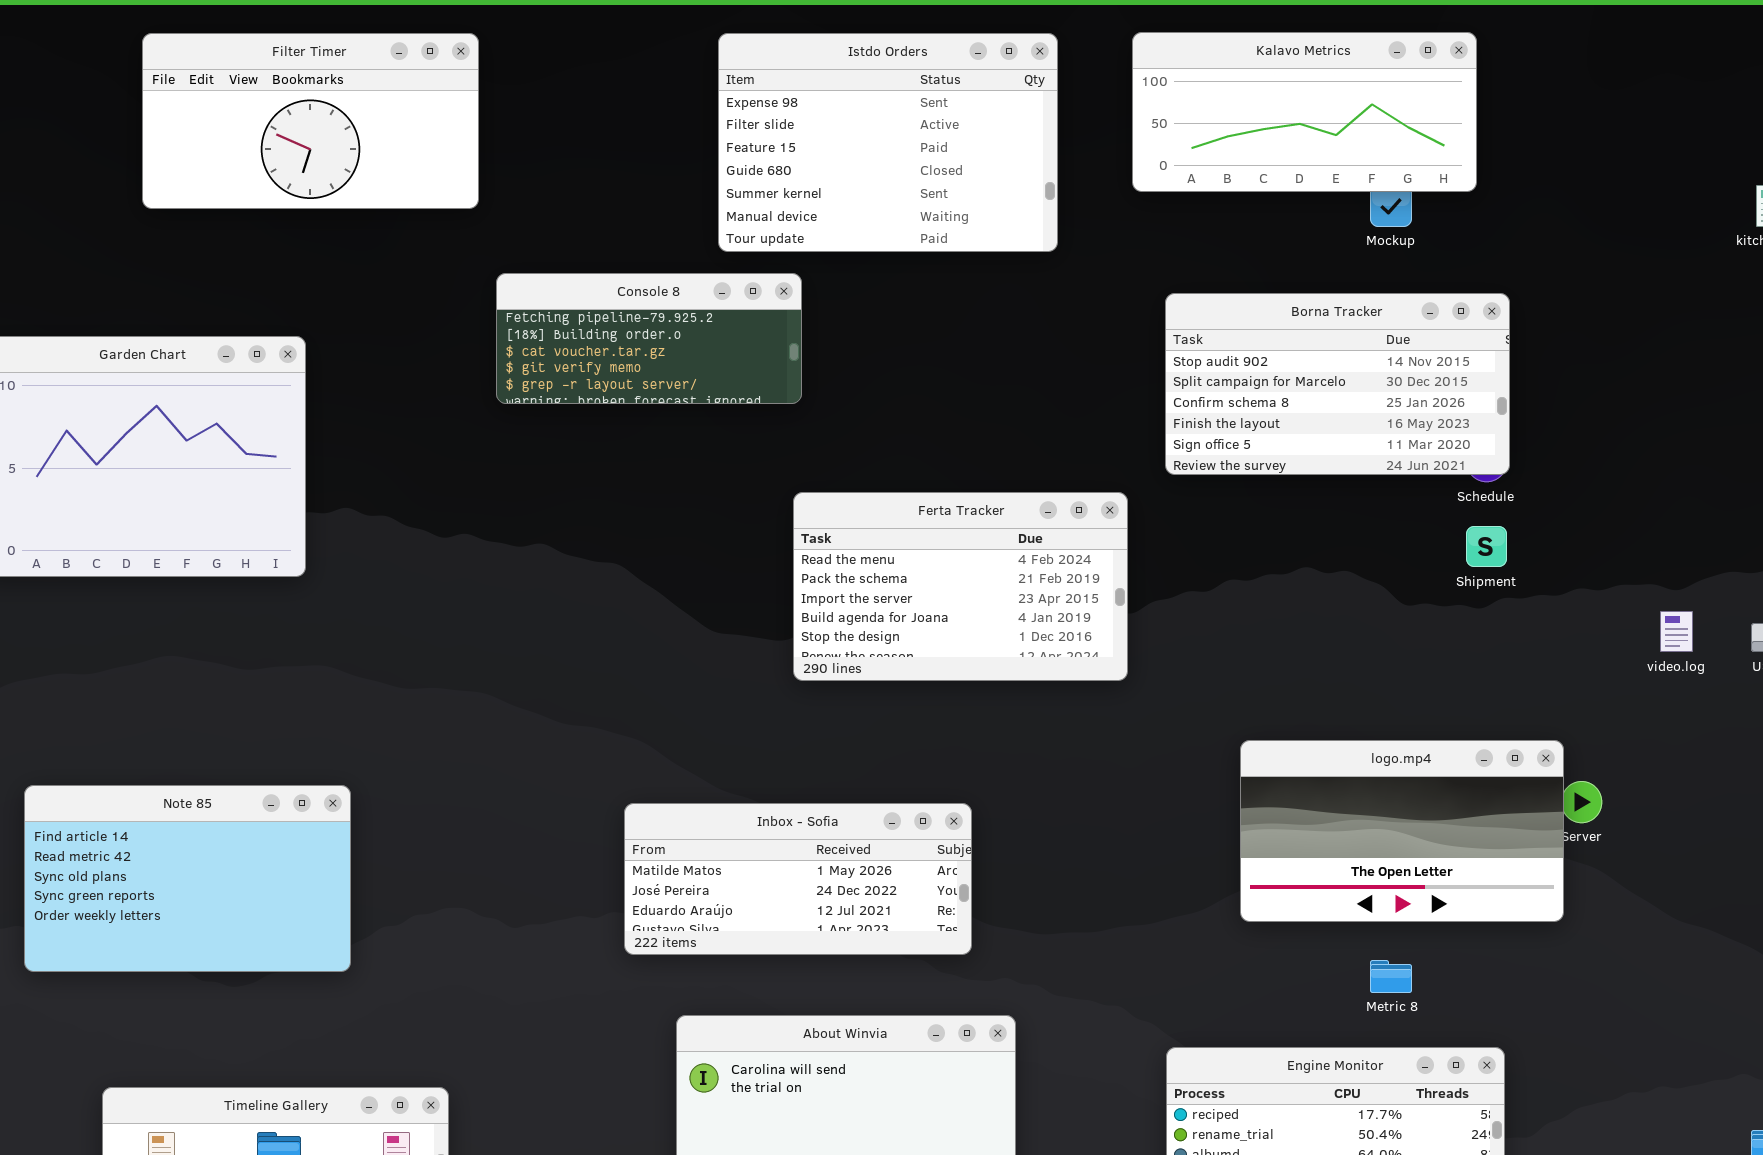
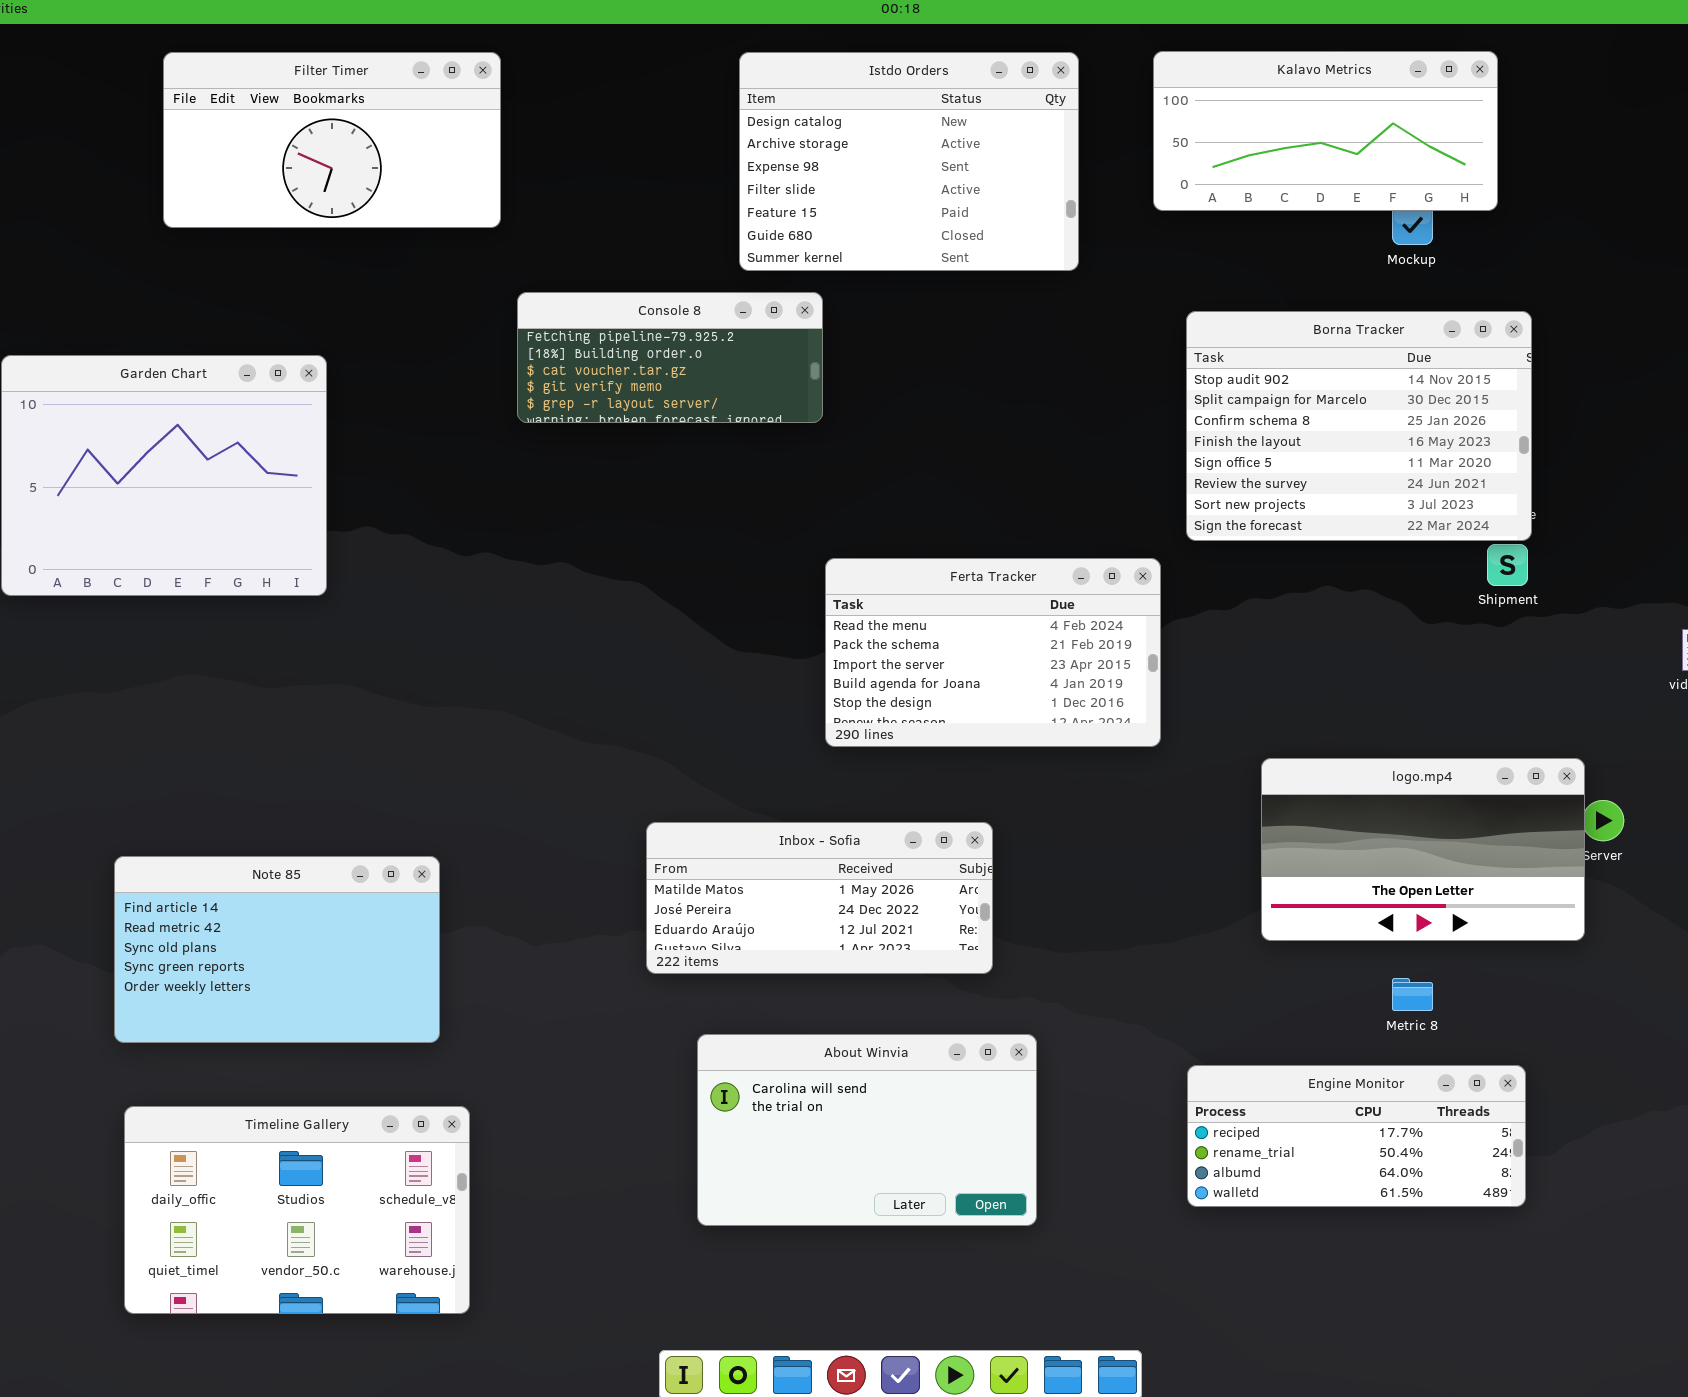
Istdo Orders: [718,33,1058,252] -> [739,52,1079,271], scrolled up 2 rows
Borna Tracker: [1165,293,1510,475] -> [1186,311,1532,541], resized
Ferta Tracker: [793,492,1128,681] -> [825,558,1161,747], moved
Note 85: [24,785,351,972] -> [114,856,440,1043], moved

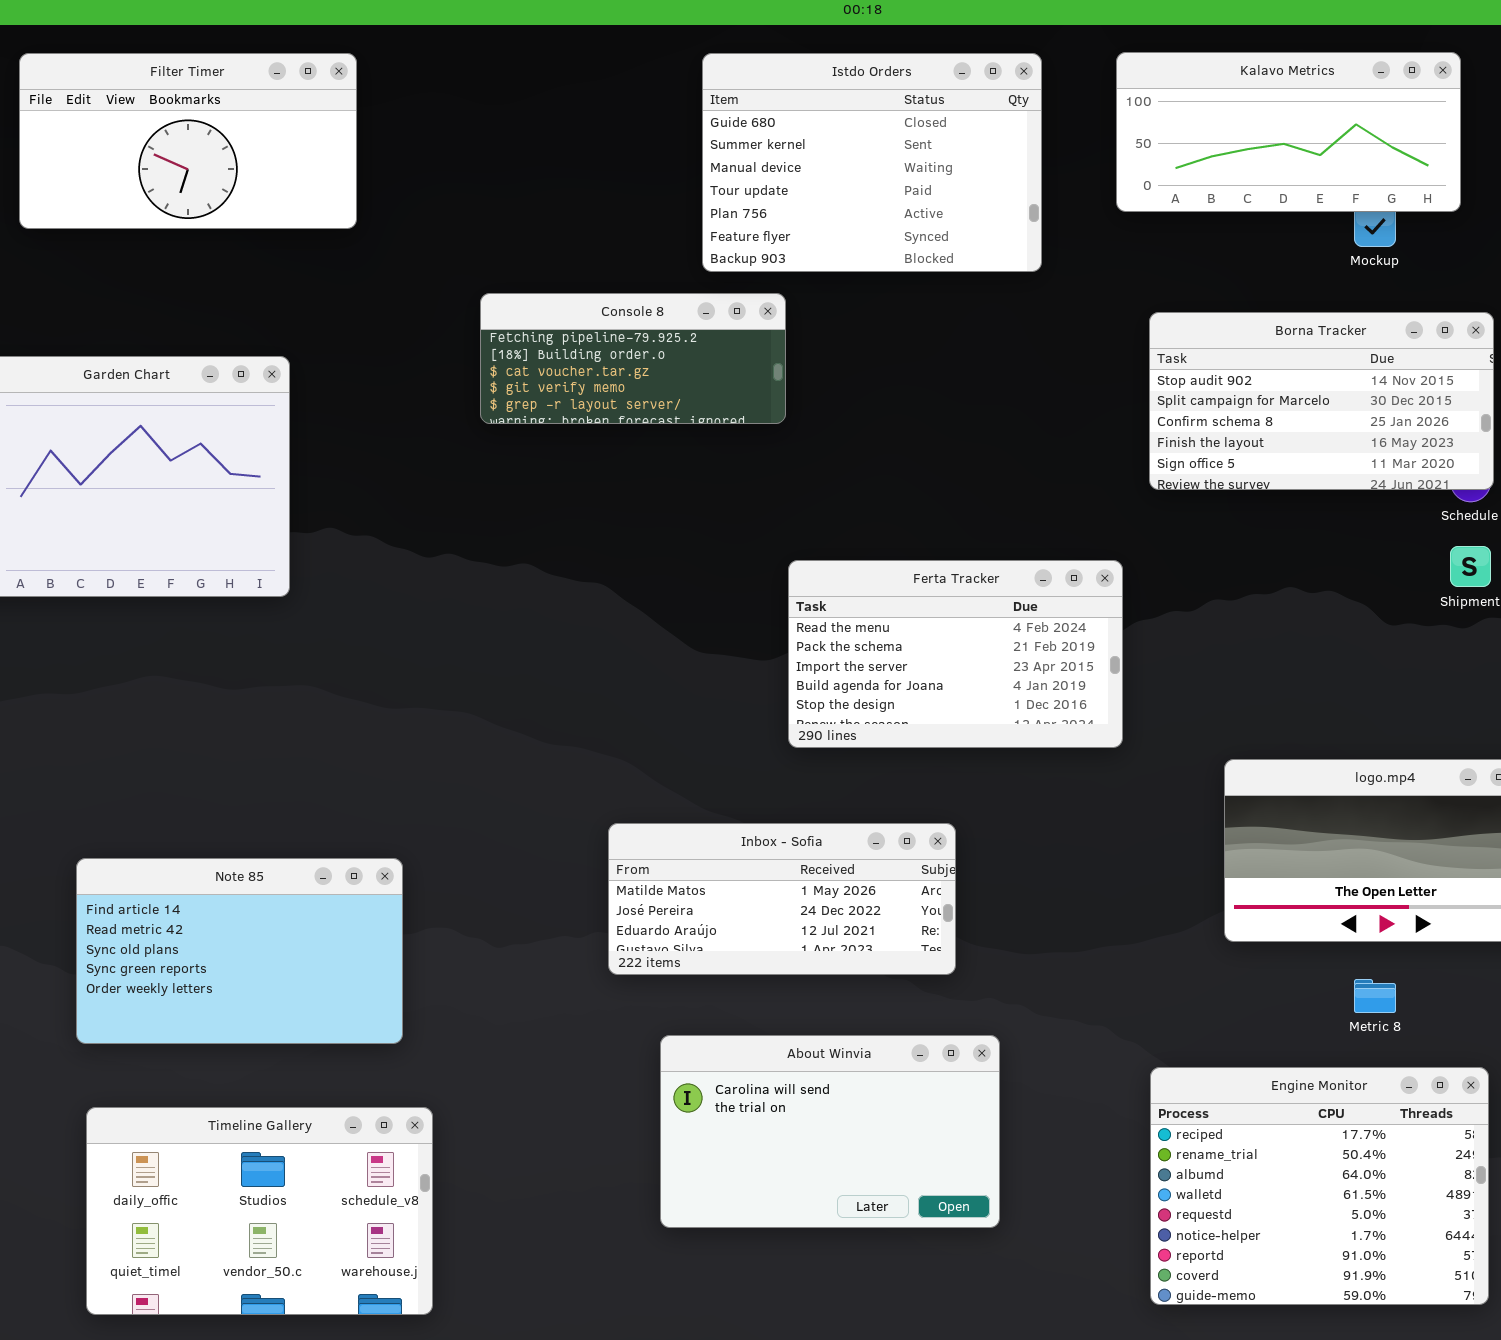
Filter Timer: [163,52,501,228] -> [19,53,357,229], moved
Istdo Orders: [739,52,1079,271] -> [702,53,1042,272], scrolled down 5 rows
Borna Tracker: [1186,311,1532,541] -> [1149,312,1494,490], resized
Engine Monitor: [1187,1065,1526,1207] -> [1150,1067,1489,1305], resized

